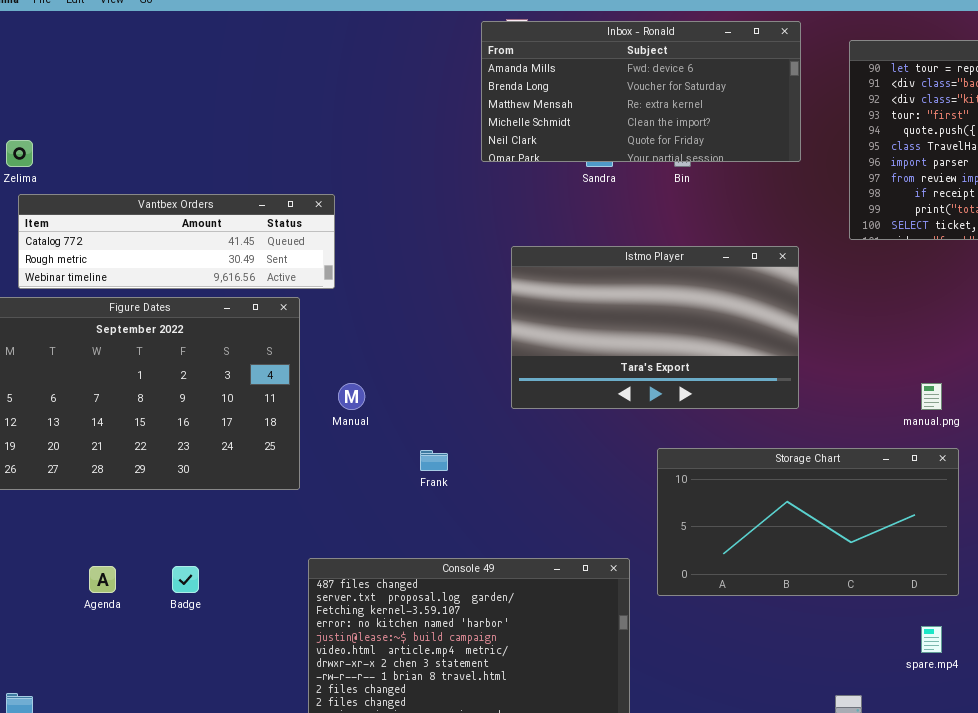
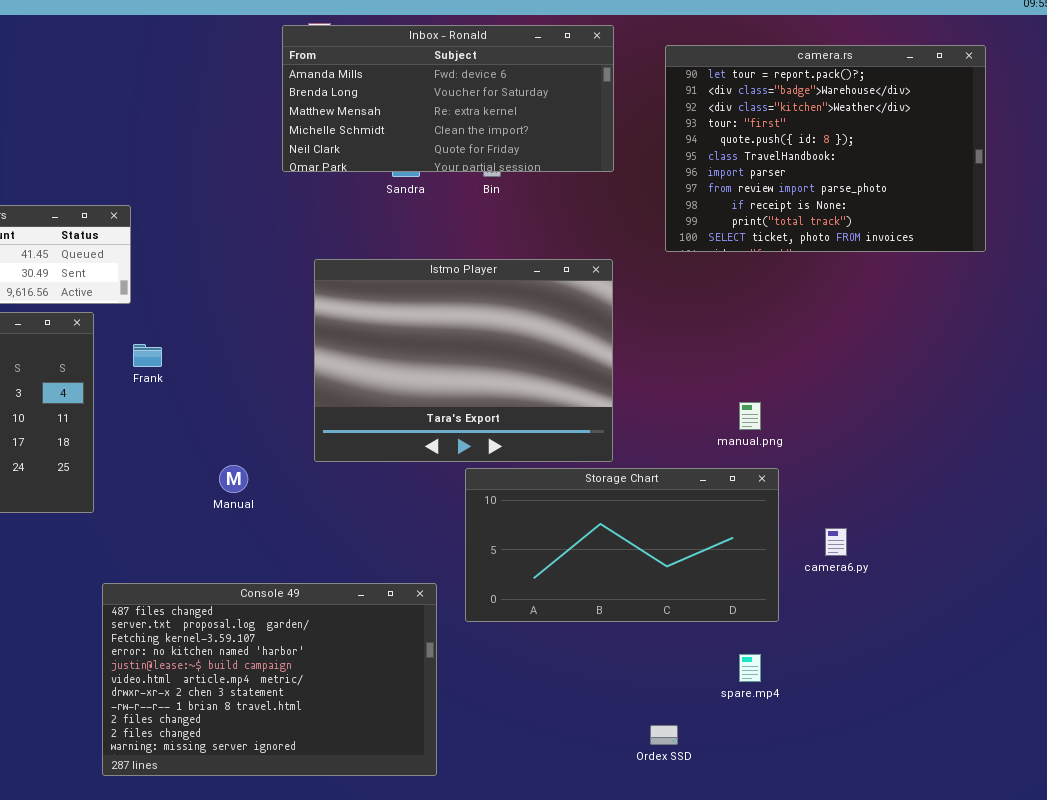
Istmo Player: [511,246,799,409] -> [314,259,613,462], resized
Manual: [338,383,365,410] -> [219,465,248,493], moved
Frank: [420,450,448,471] -> [133,344,162,367], moved

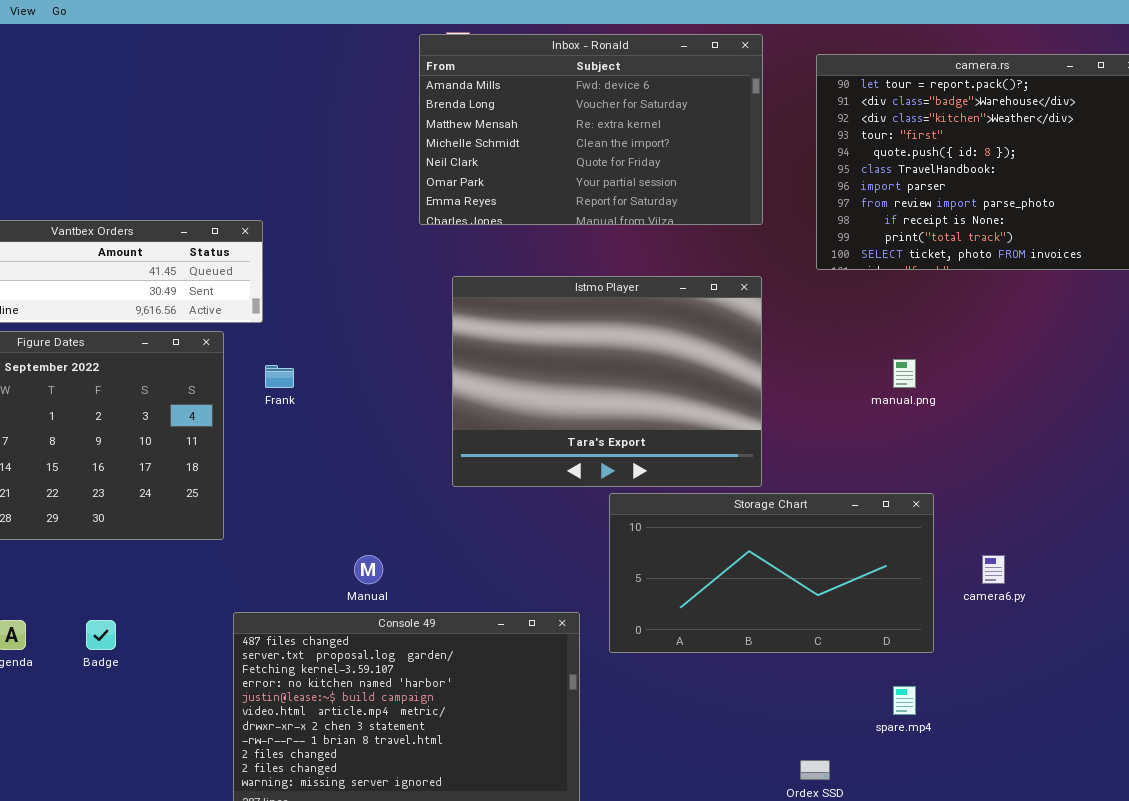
Inbox - Ronald: [282,25,614,172] -> [419,34,763,225], resized
manual.png: [739,402,761,430] -> [893,359,916,388], moved
Manual: [219,465,248,493] -> [354,555,383,584], moved

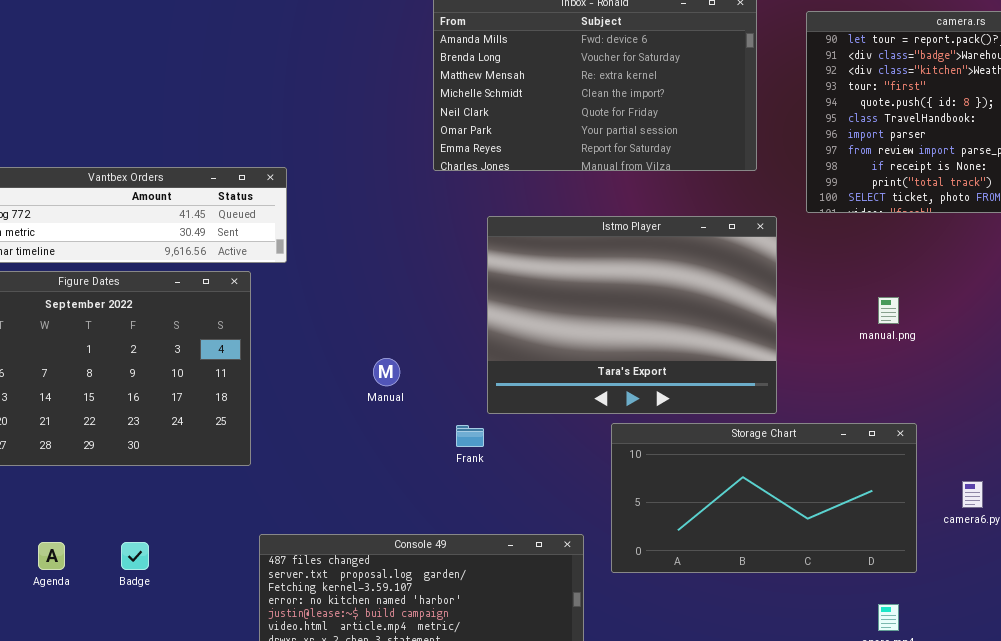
Istmo Player: [452,276,762,487] -> [487,216,777,414], moved
Frank: [265,365,294,388] -> [456,425,484,447], moved
Manual: [354,555,383,584] -> [373,358,400,386], moved

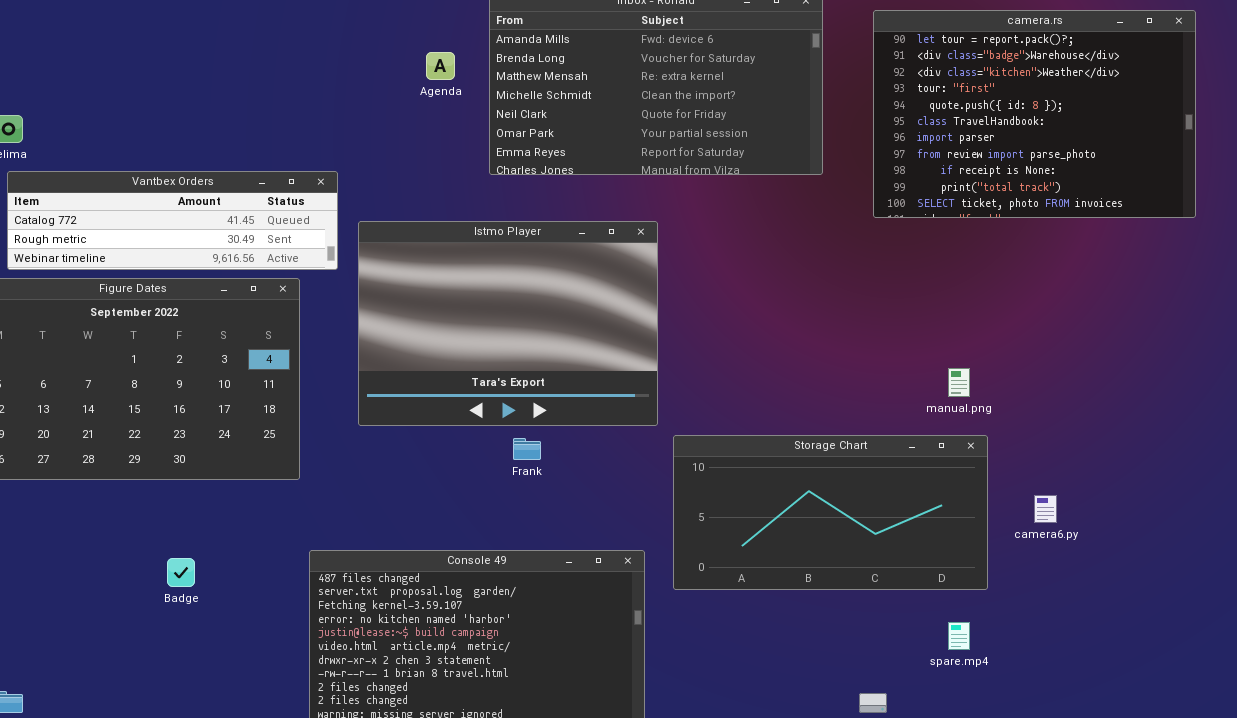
Istmo Player: [487,216,777,414] -> [358,221,658,426], moved
manual.png: [878,297,899,324] -> [948,368,970,397], moved
Agenda: [38,542,65,570] -> [426,52,455,80], moved

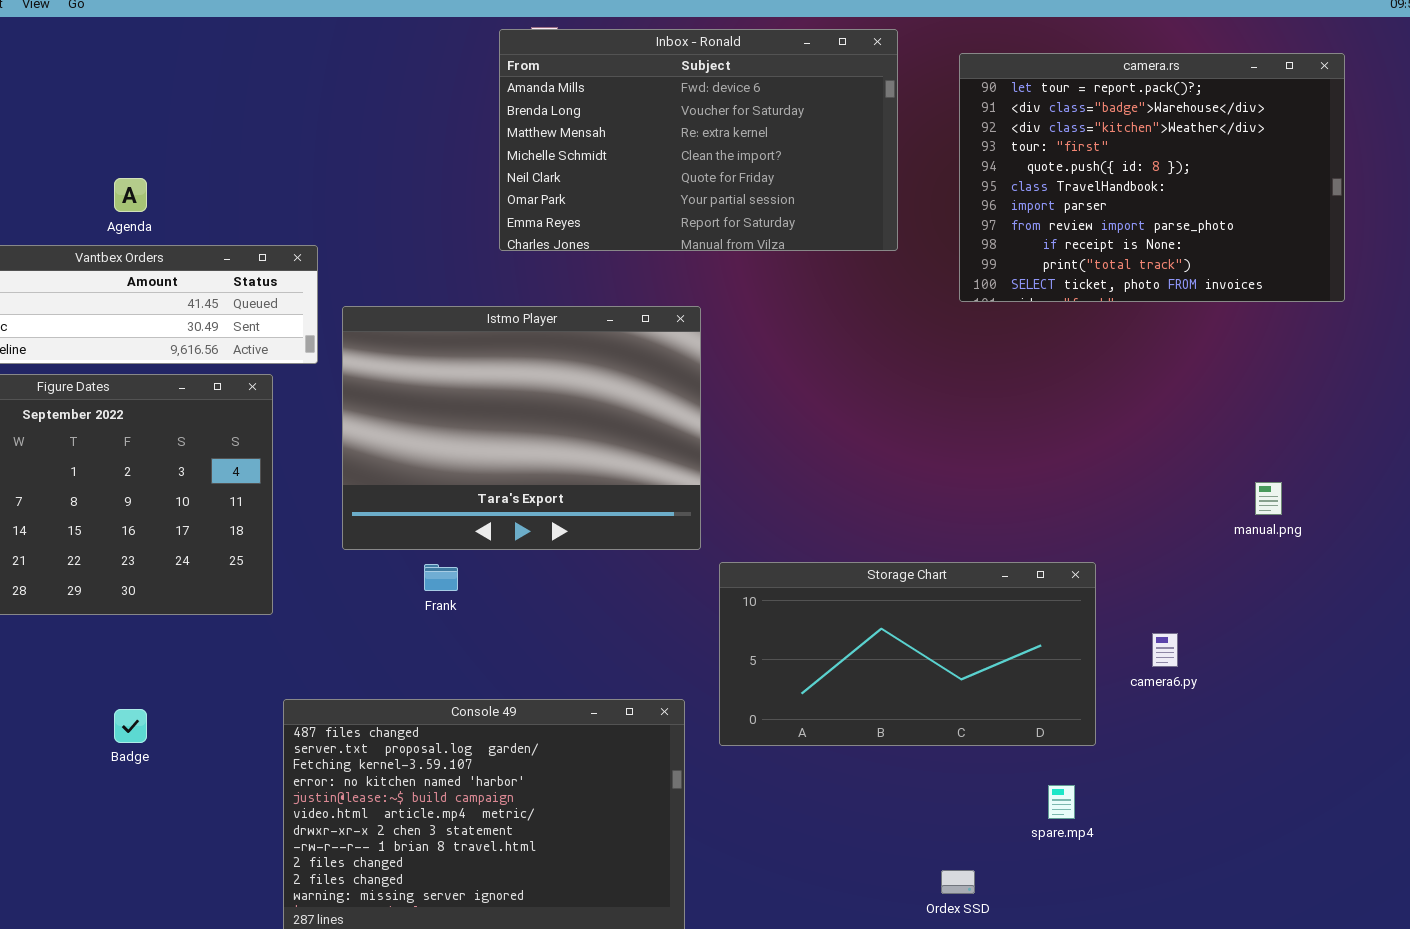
Agenda: [426,52,455,80] -> [114,178,147,212], moved
manual.png: [948,368,970,397] -> [1255,482,1282,515], moved
Frank: [513,438,541,460] -> [424,564,458,591], moved

